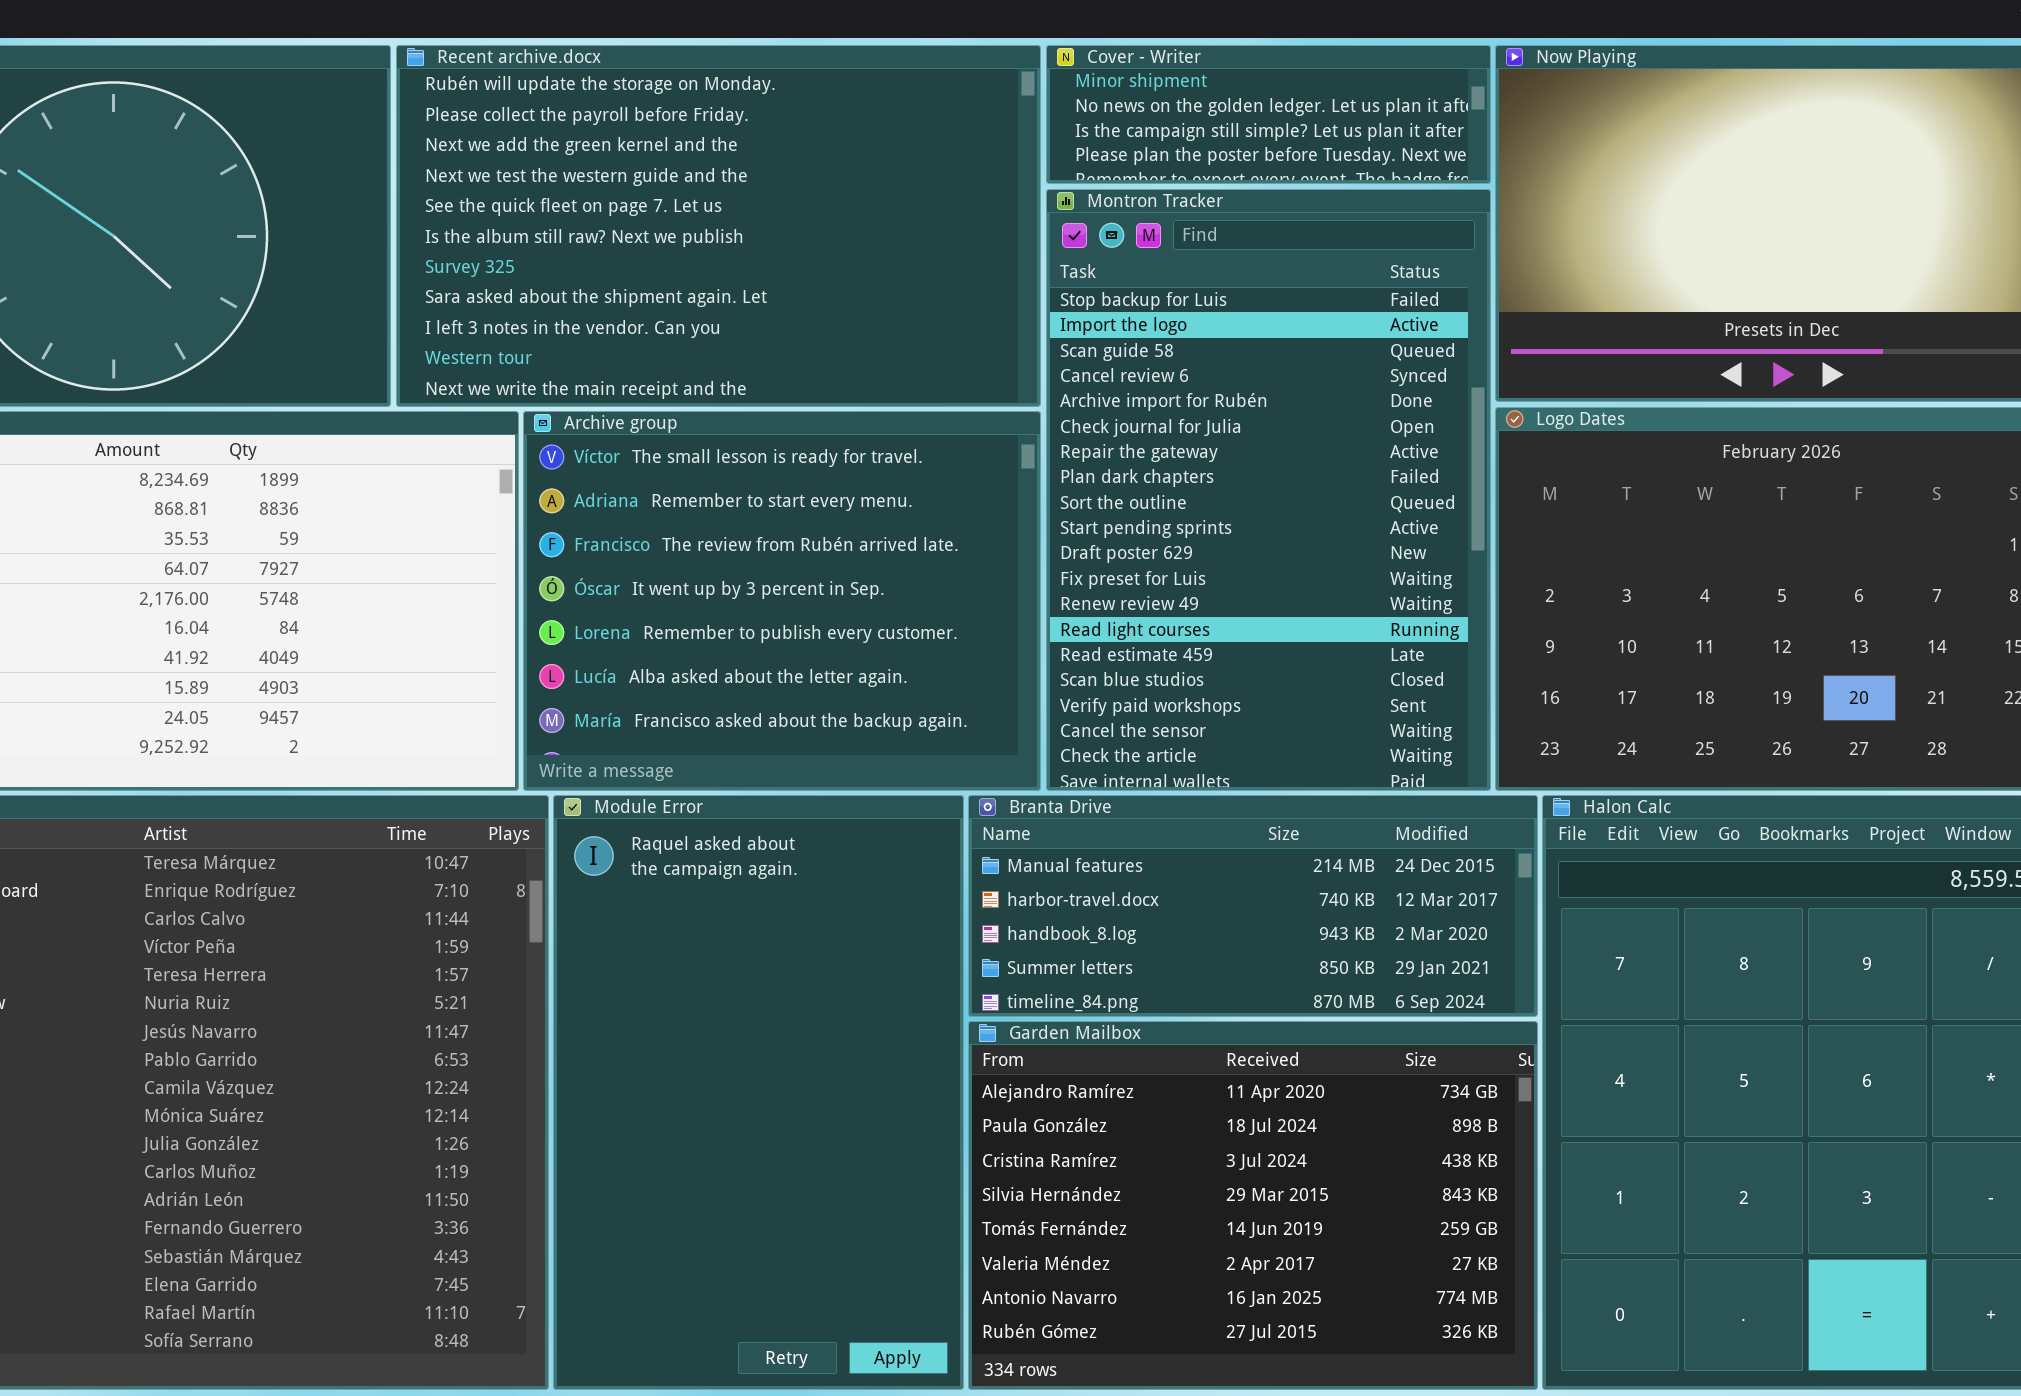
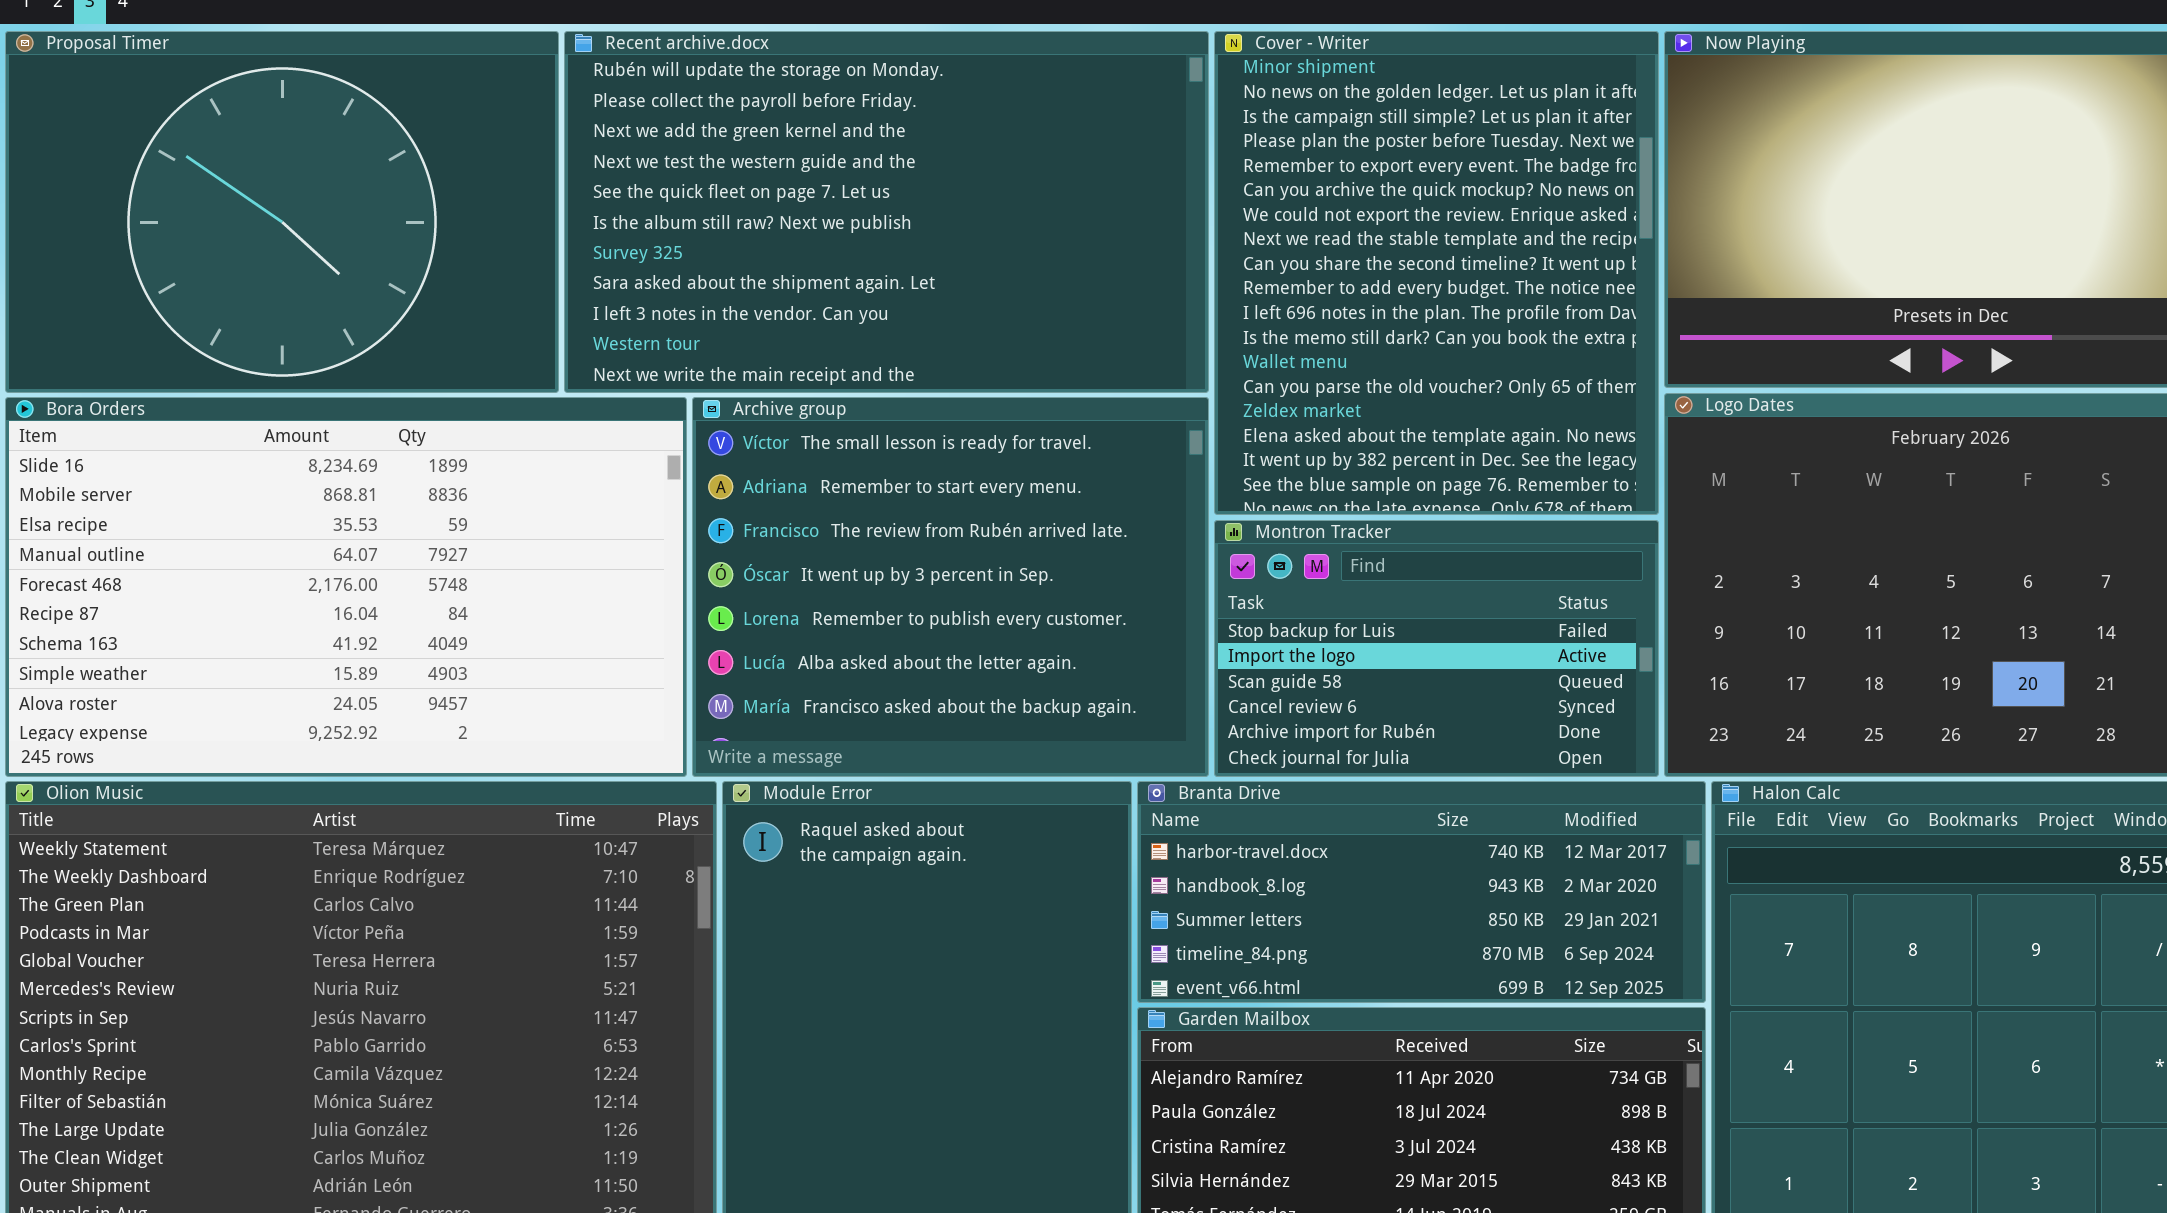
Cover - Writer: [1046,45,1491,184] -> [1214,31,1659,515], resized
Montron Tracker: [1046,189,1491,791] -> [1214,520,1659,777], resized
Branta Drive: [968,795,1538,1017] -> [1137,781,1706,1003], scrolled down 1 row

